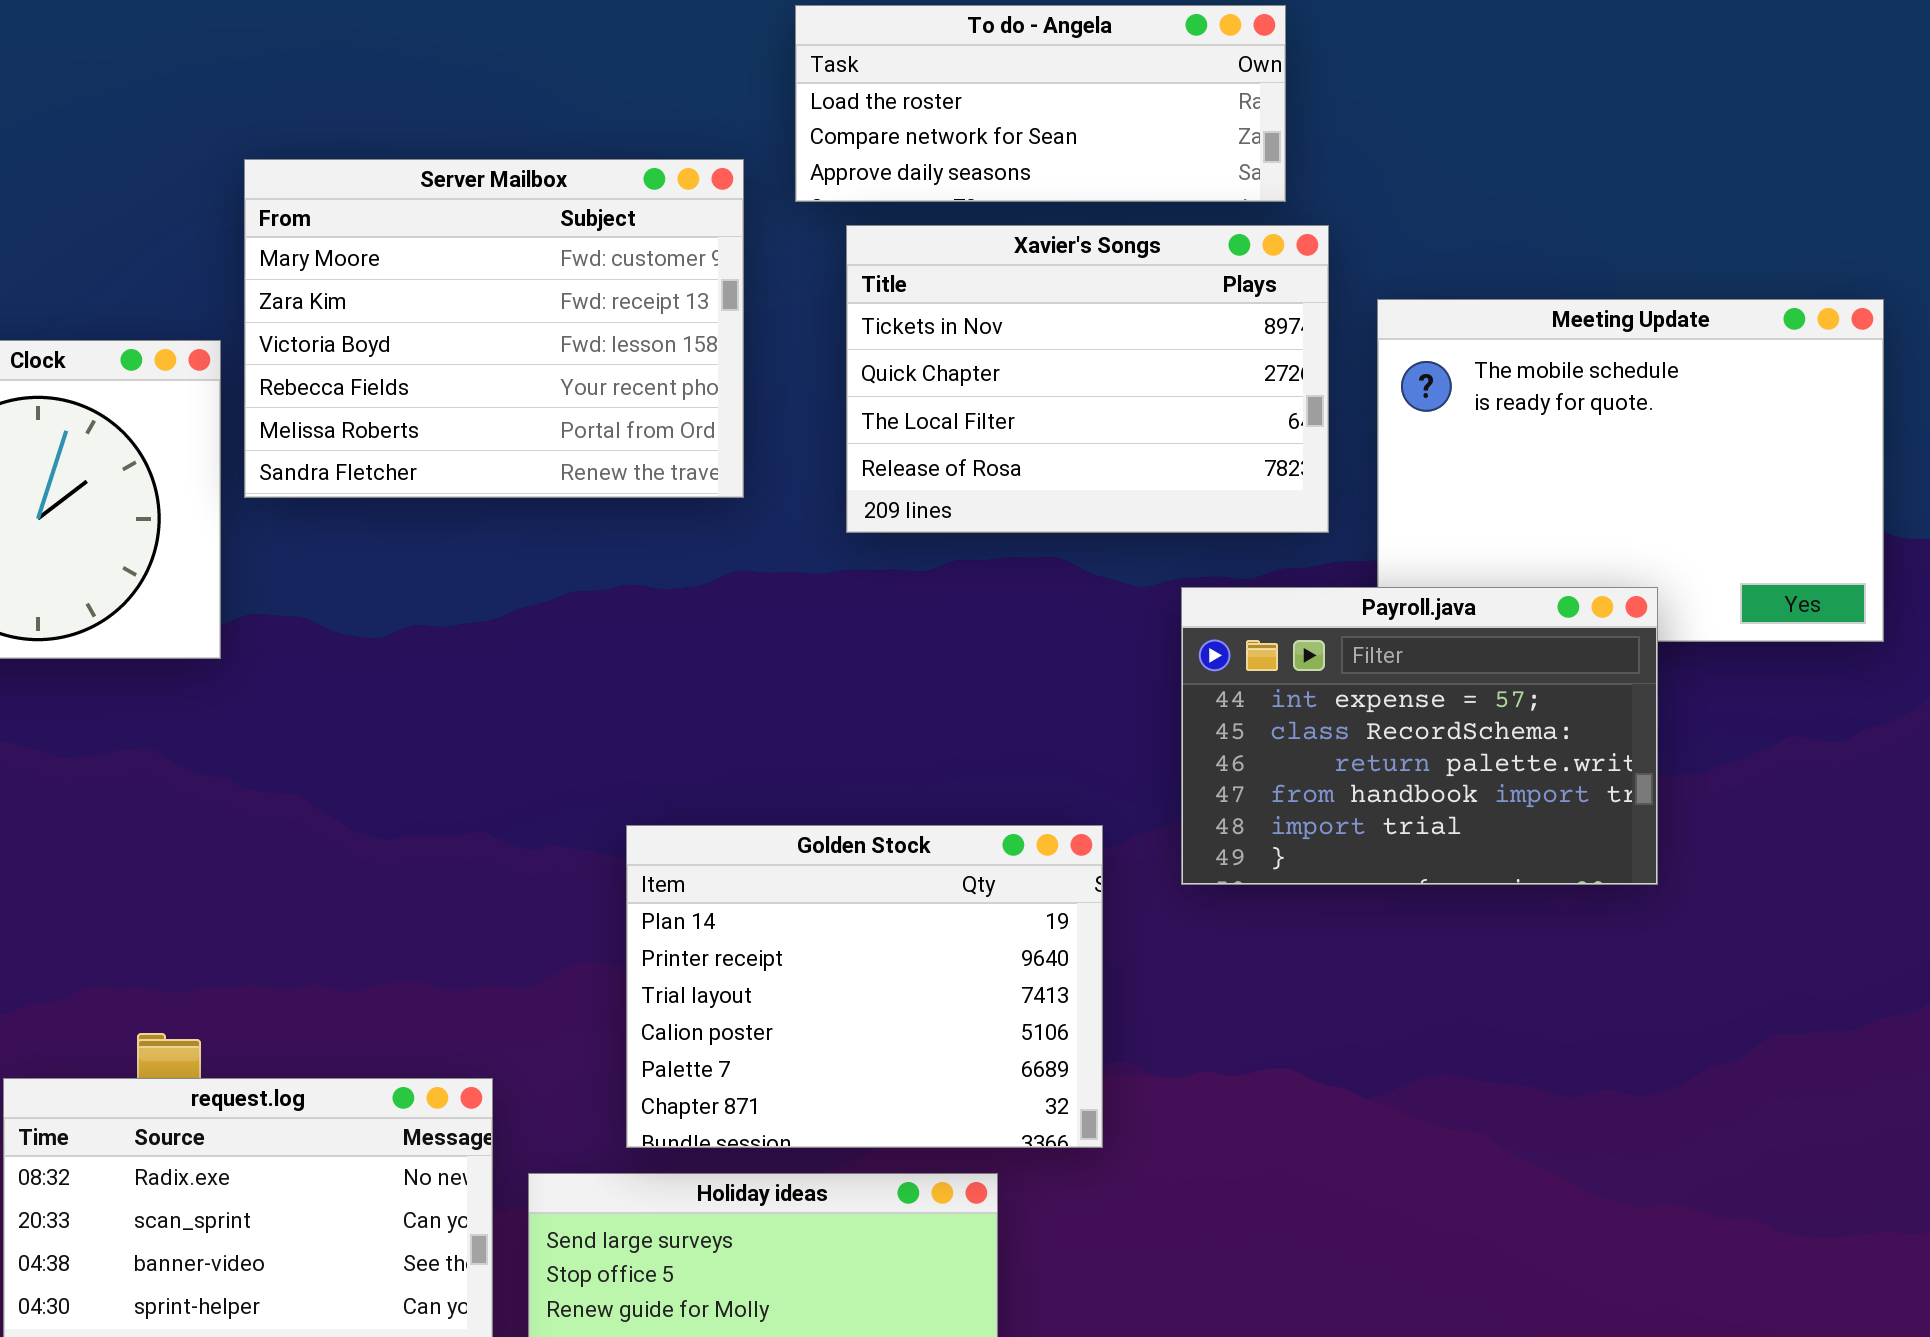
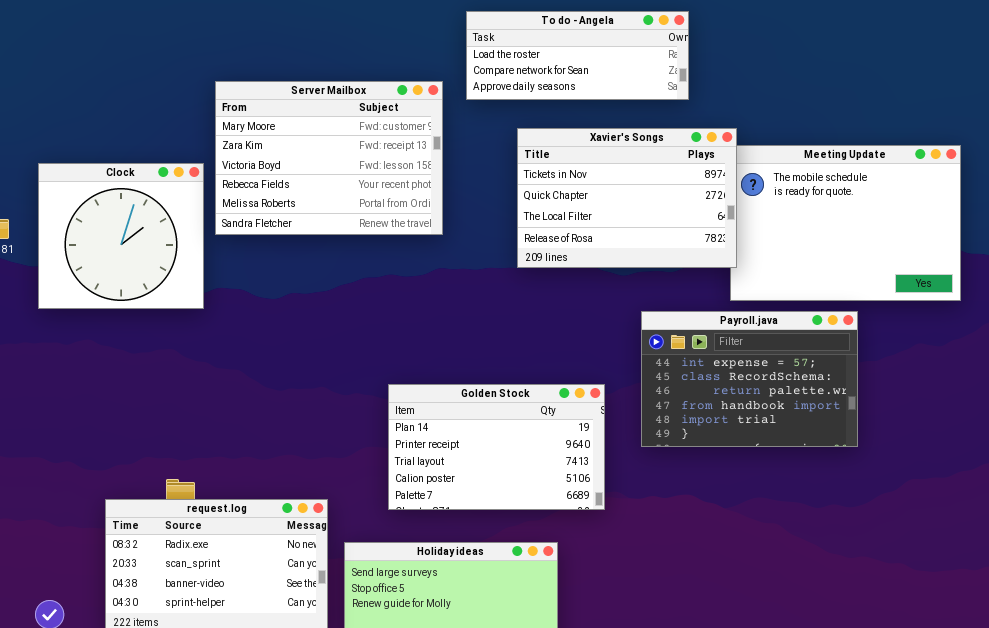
Xavier's Songs: [846,225,1329,533] -> [517,128,737,268], moved
Payroll.java: [1181,587,1658,885] -> [641,311,858,447], moved
Golden Stock: [626,825,1103,1148] -> [388,384,605,510], resized

